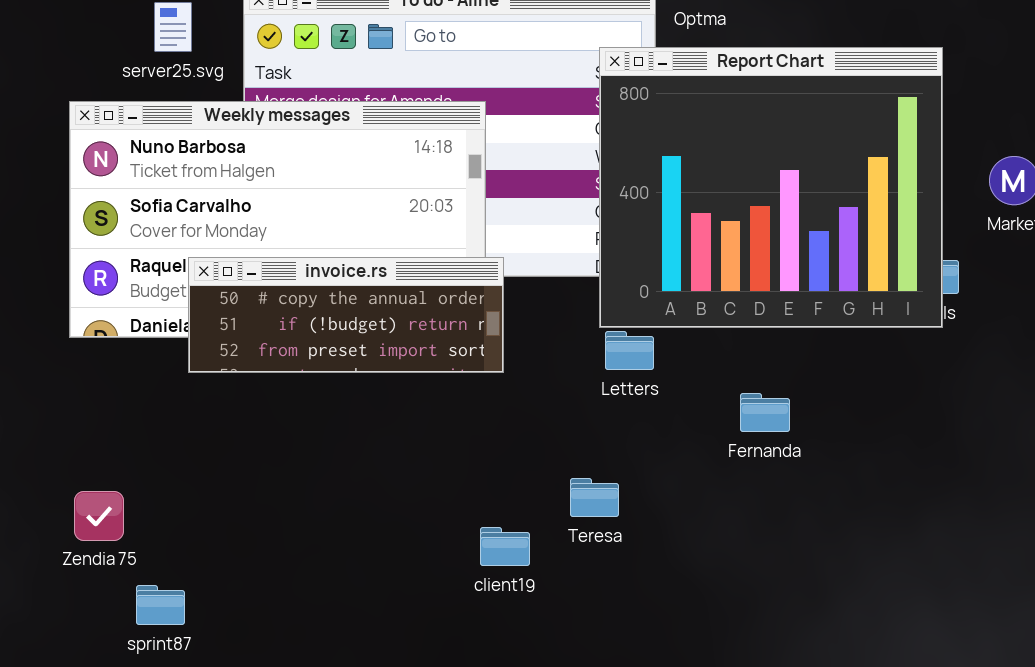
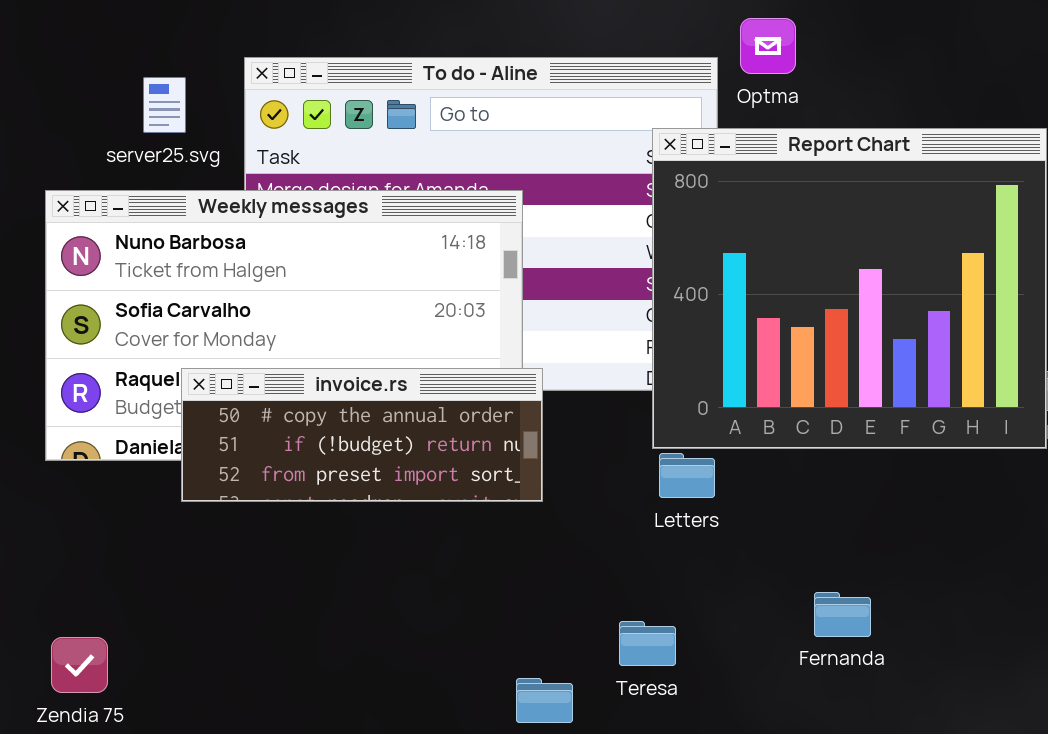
Fernanda: [740,393,790,432] -> [814,592,871,637], moved

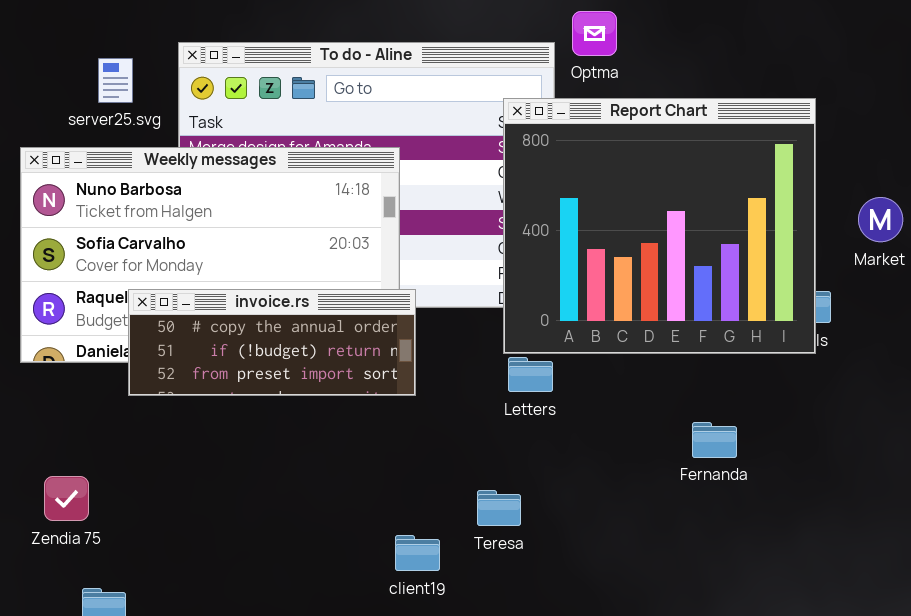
Fernanda: [814,592,871,637] -> [692,422,737,458], moved
Zendia 75: [51,637,108,693] -> [44,476,89,521], moved

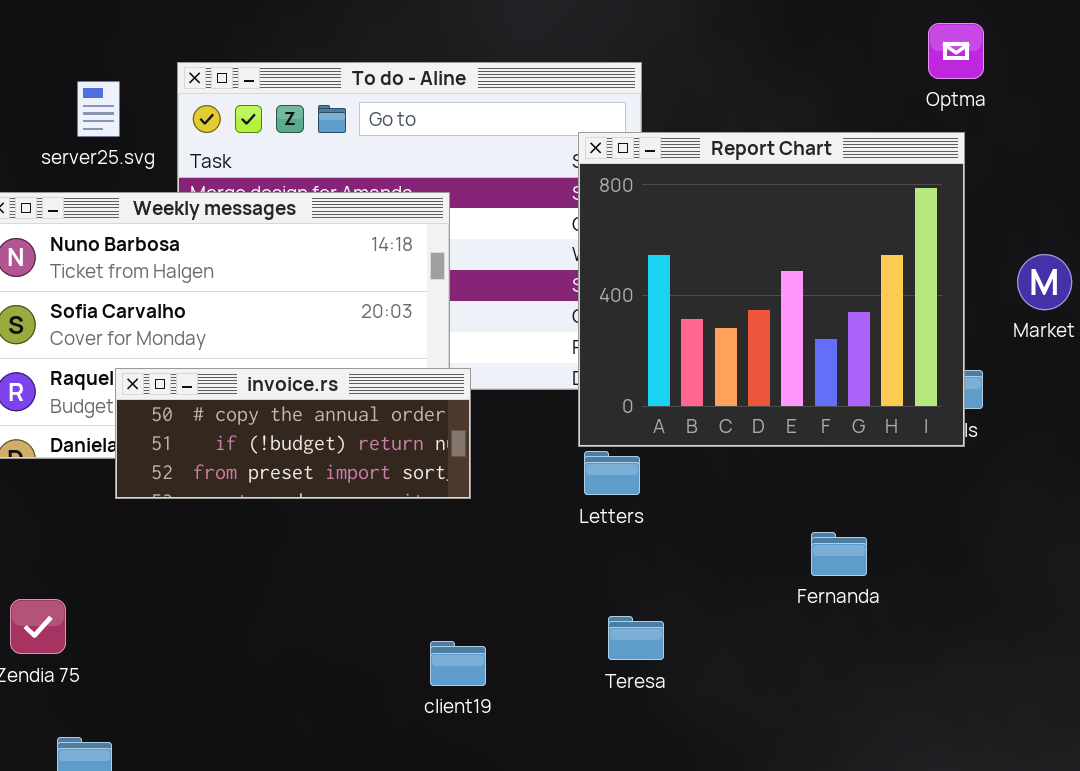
Optma: [572,11,617,56] -> [928,23,984,79], moved
Teresa: [477,490,521,526] -> [608,616,664,660], moved
client19: [395,535,440,571] -> [430,641,486,686], moved

